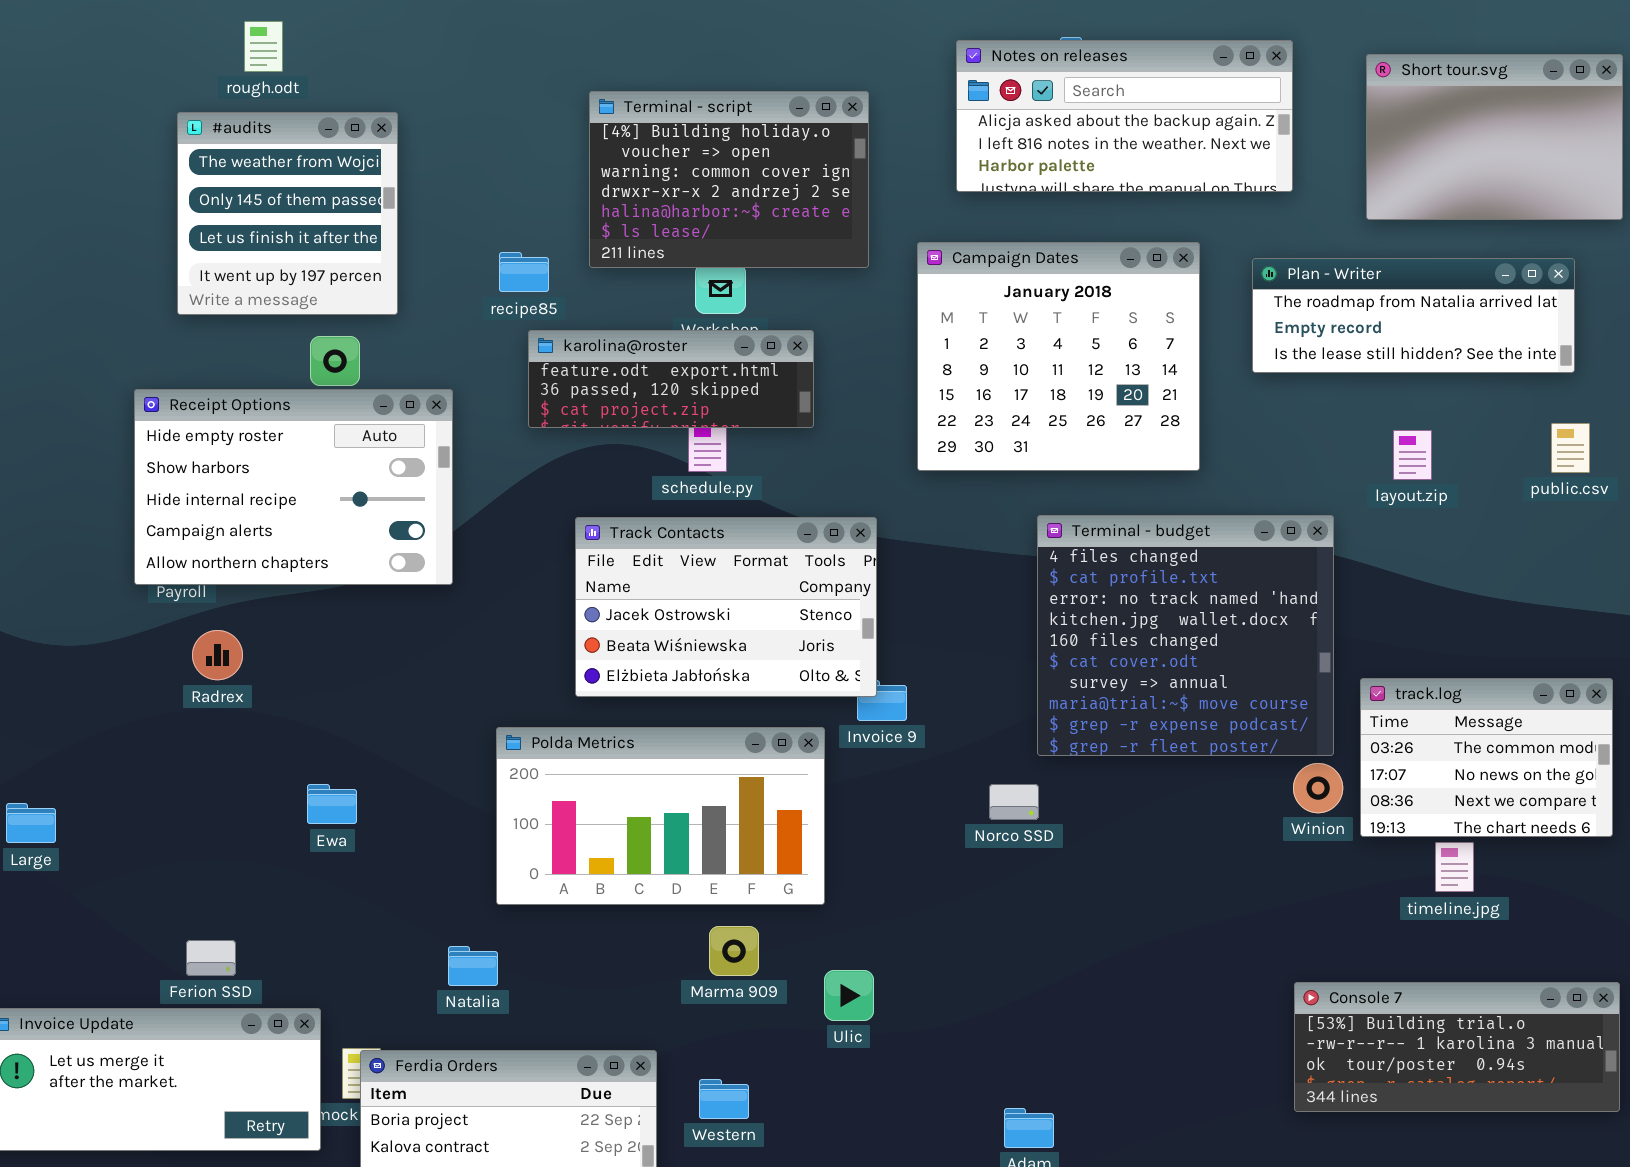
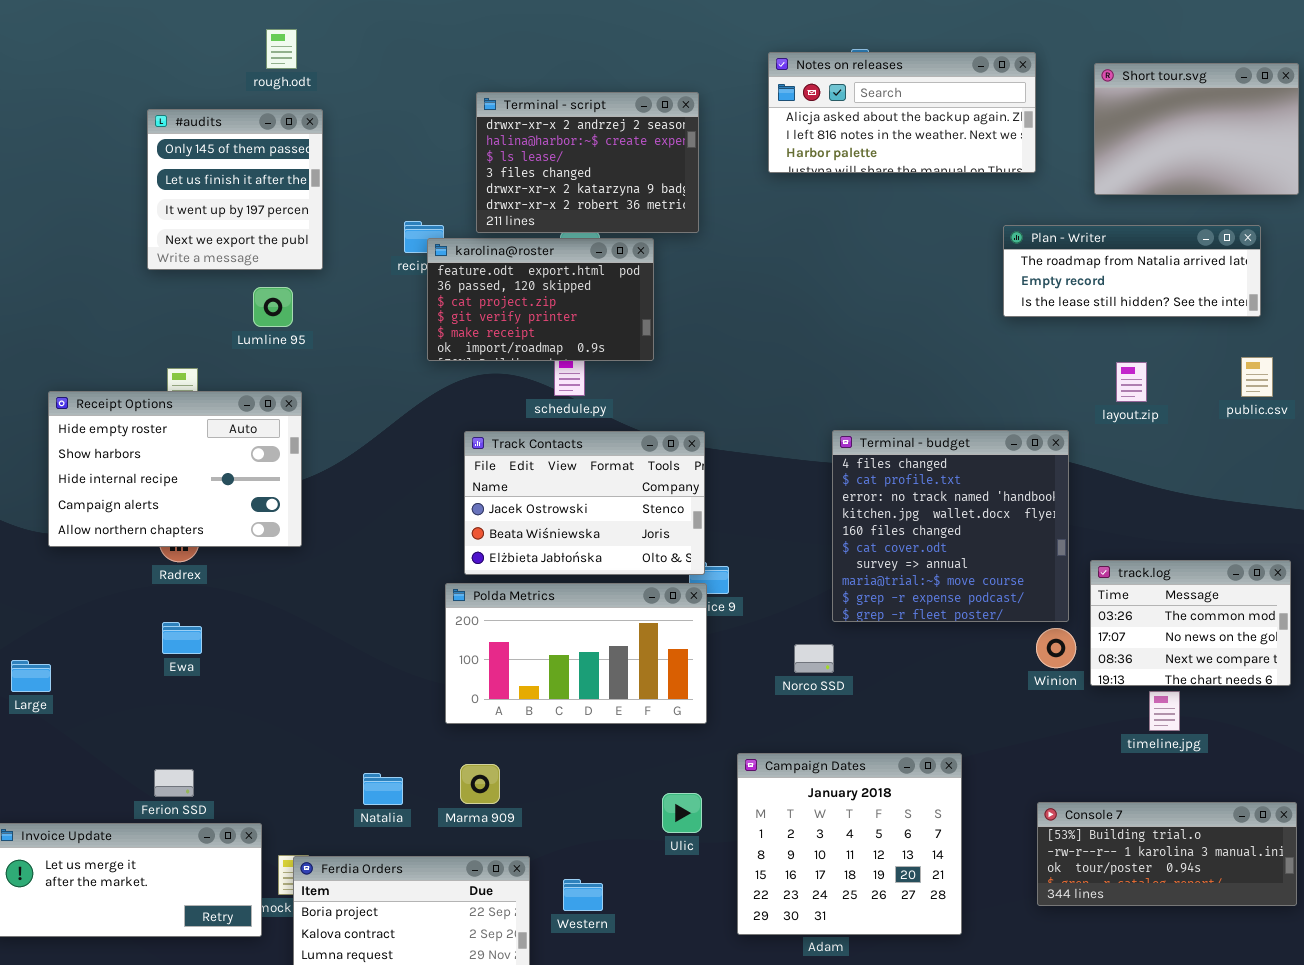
rough.odt: [244,21,283,72] -> [266,29,297,69], moved
Terminal - script: [589,91,869,268] -> [476,92,699,233], scrolled down 3 rows
#audits: [177,112,398,315] -> [147,109,323,270], scrolled down 1 row
Campaign Dates: [917,242,1200,471] -> [737,753,962,935], moved
karolina@roster: [528,330,814,428] -> [427,238,654,361], resized
Receipt Options: [134,389,453,585] -> [48,391,302,547], moved
Polda Metrics: [496,727,825,905] -> [445,583,707,724], moved
Ewa: [307,784,357,824] -> [162,622,202,654], moved
Marma 909: [709,926,759,976] -> [460,764,500,804], moved

